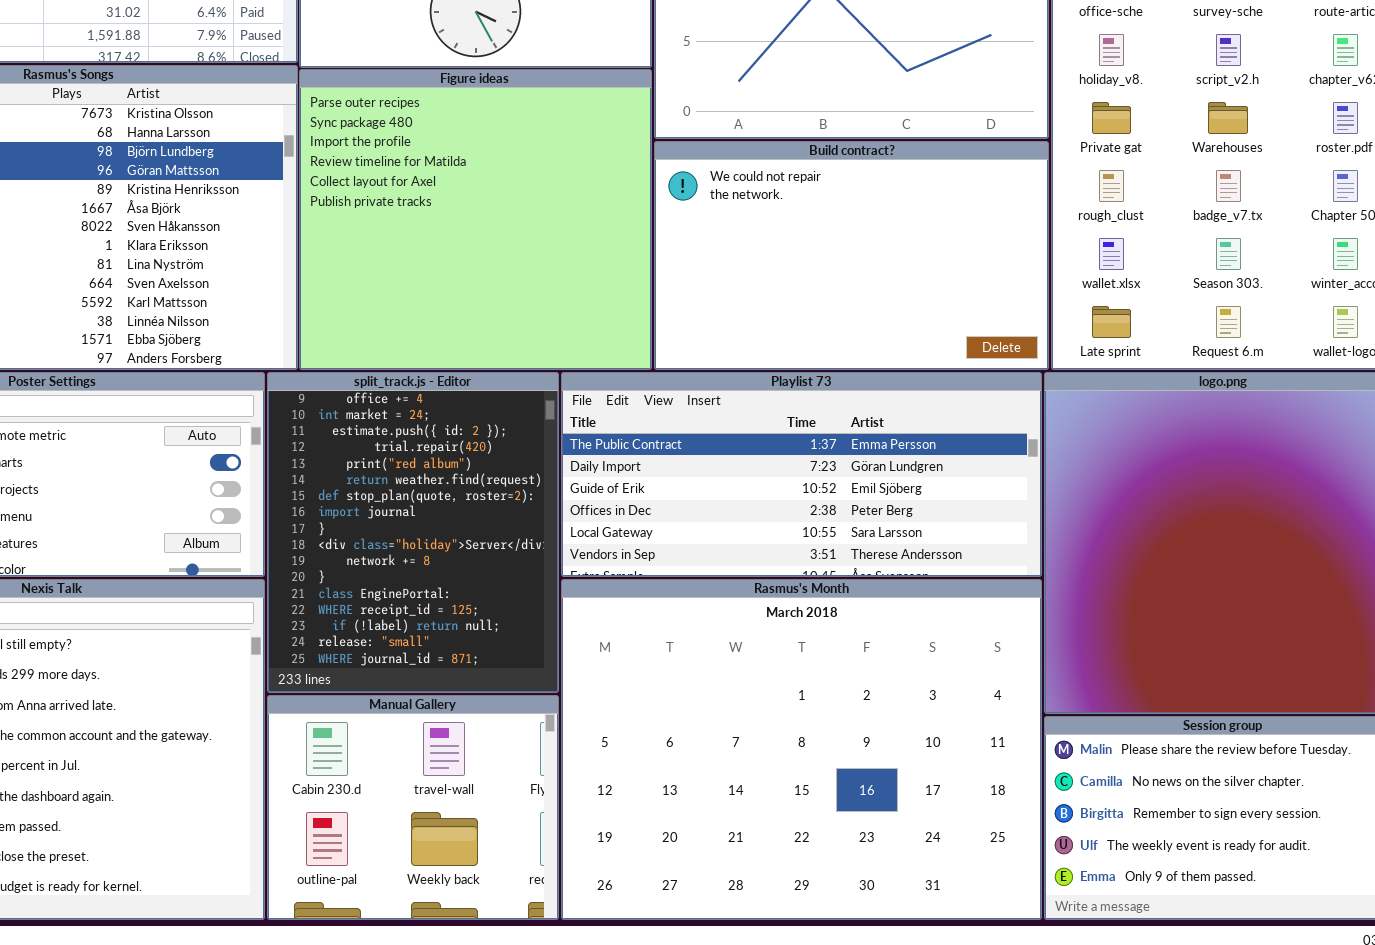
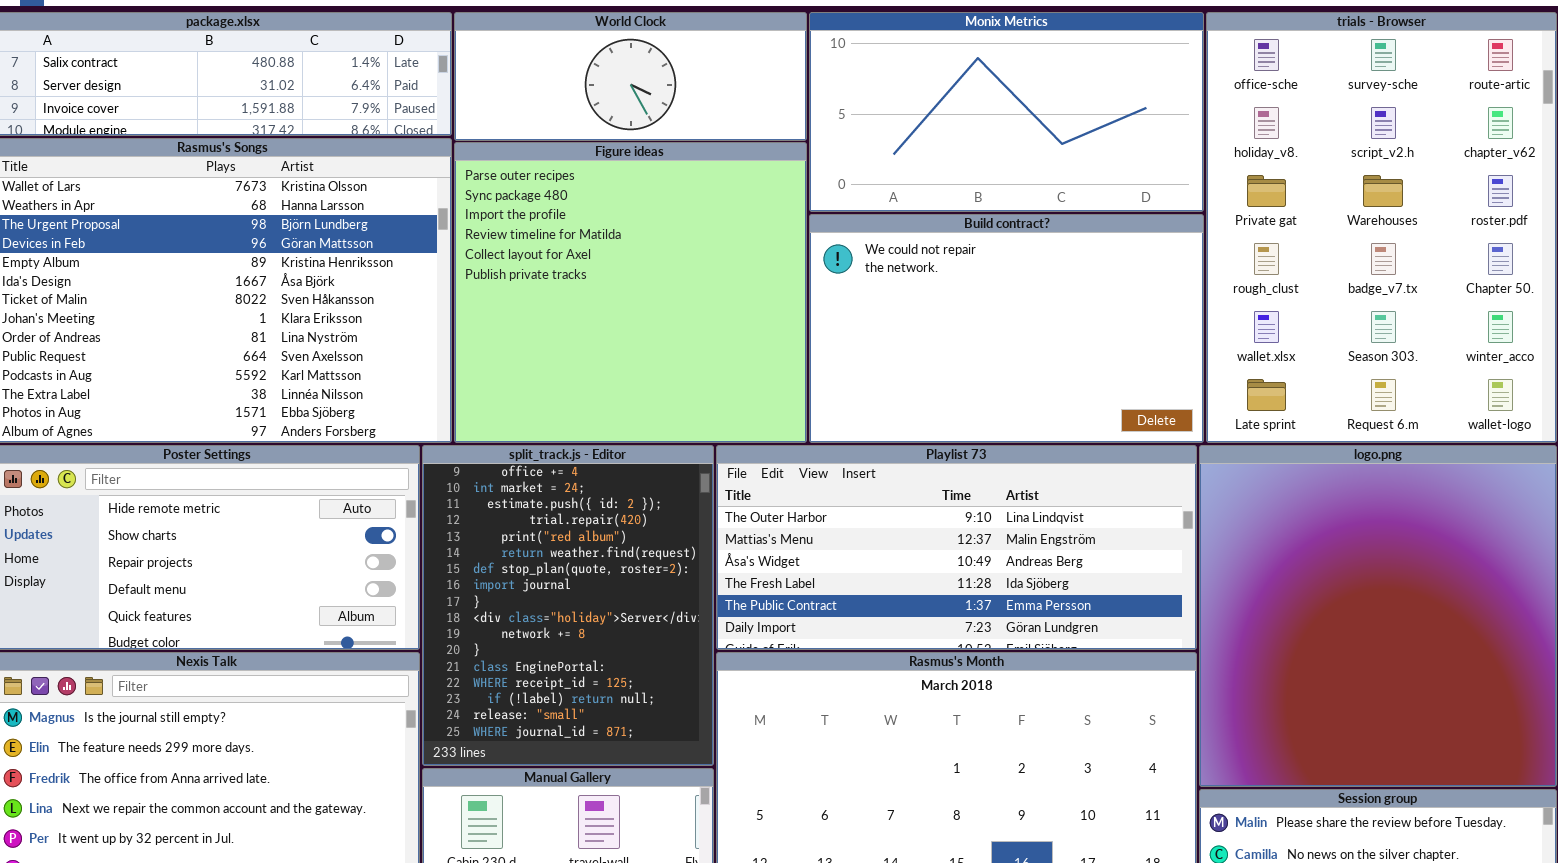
Playlist 73: [561,372,1042,577] -> [716,445,1197,650], scrolled up 4 rows

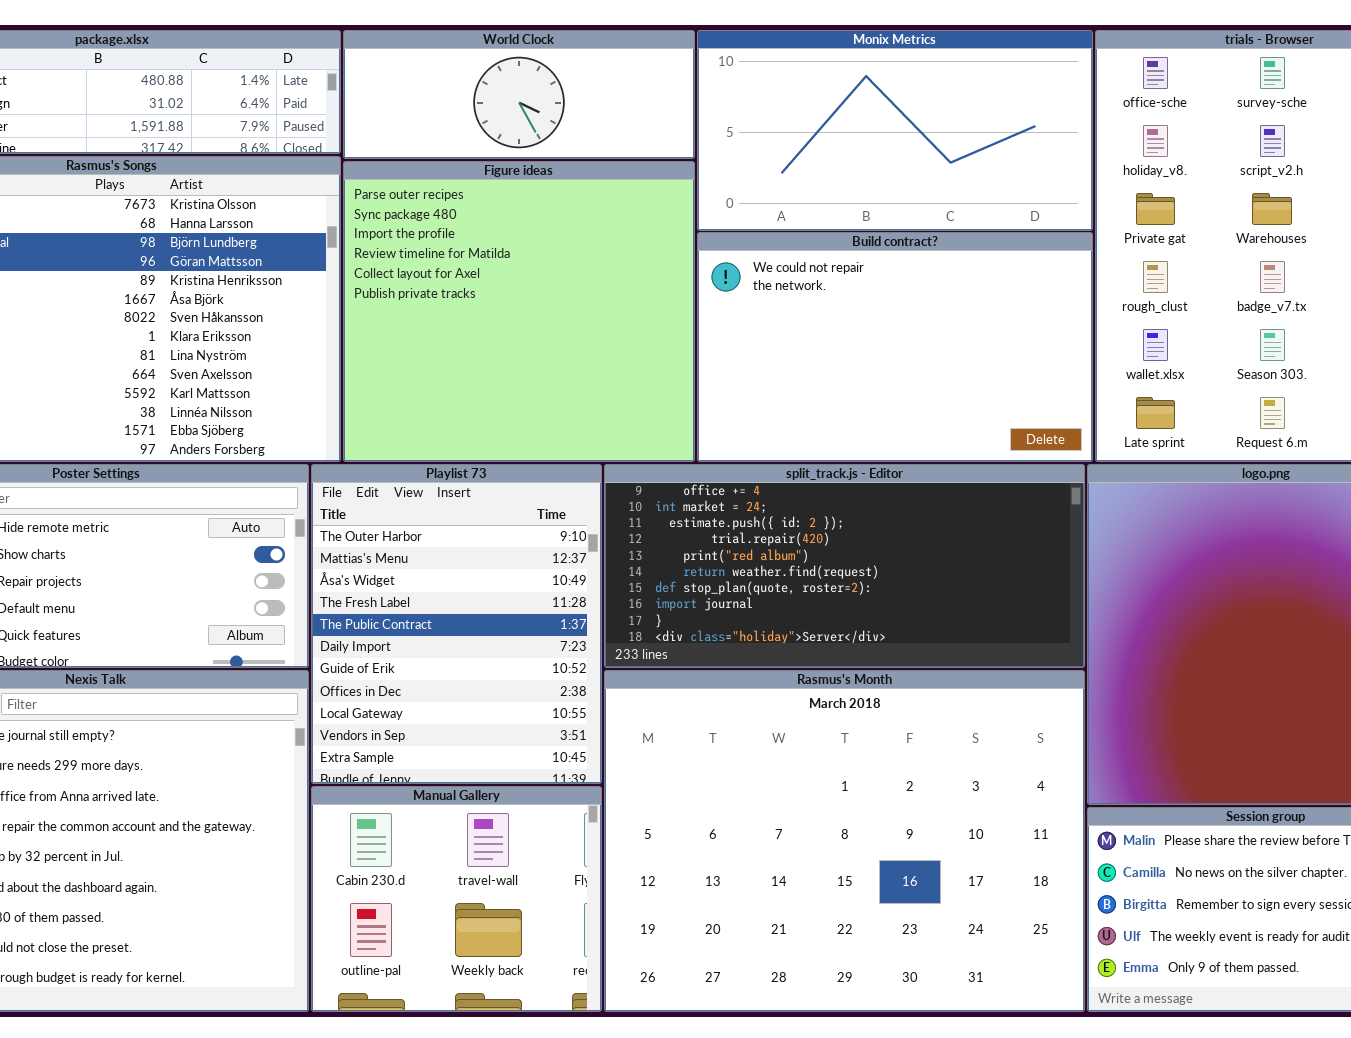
split_track.js - Editor: [422,445,714,766] -> [604,464,1085,668], moved, resized
Playlist 73: [716,445,1197,650] -> [311,464,602,784], moved, resized

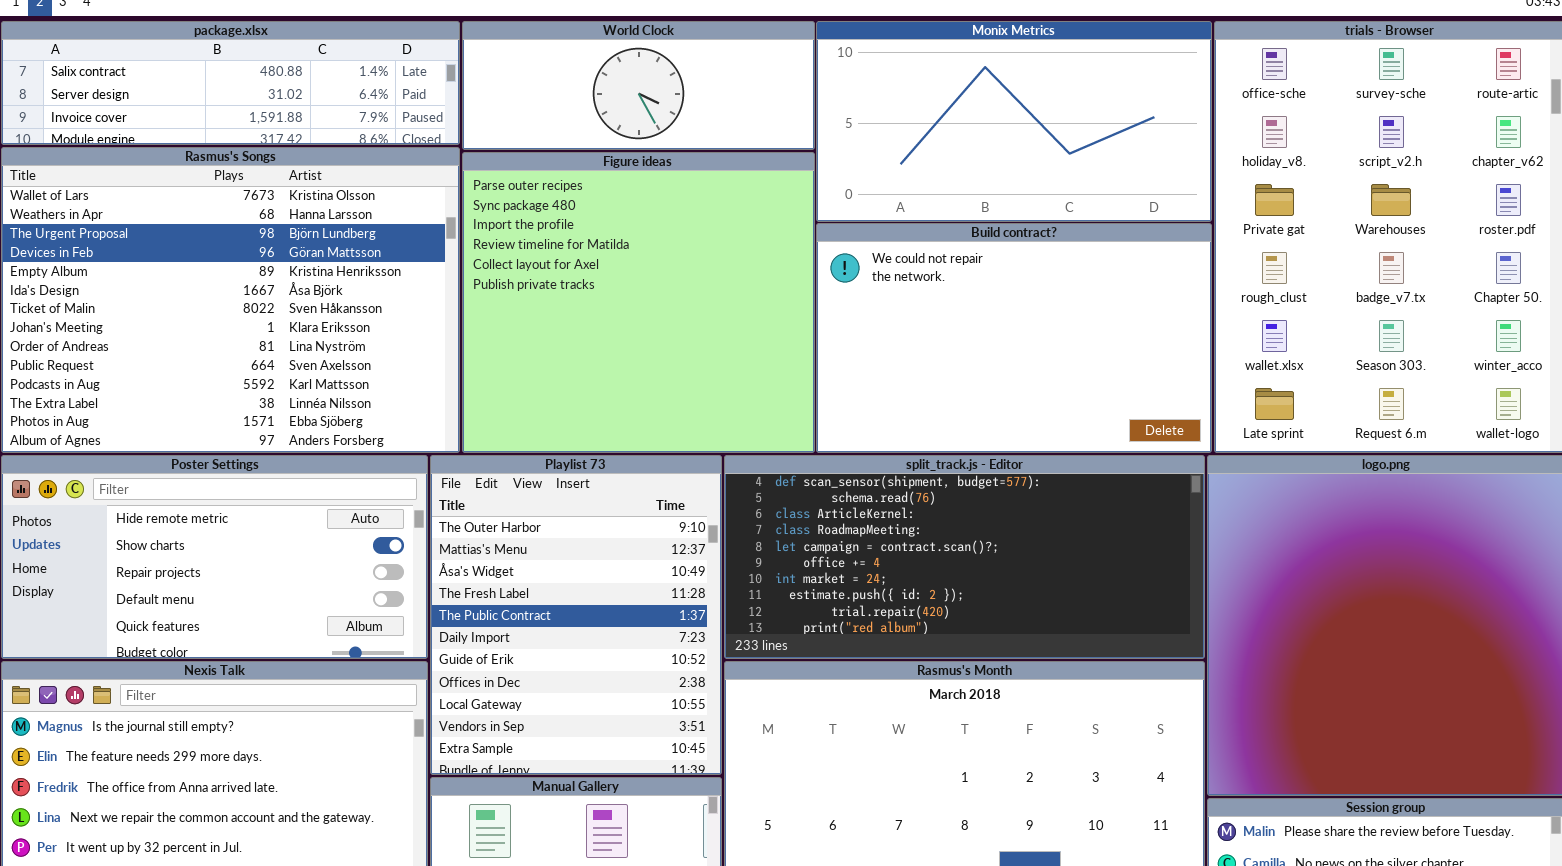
split_track.js - Editor: [604,464,1085,668] -> [724,455,1205,659], scrolled up 5 rows

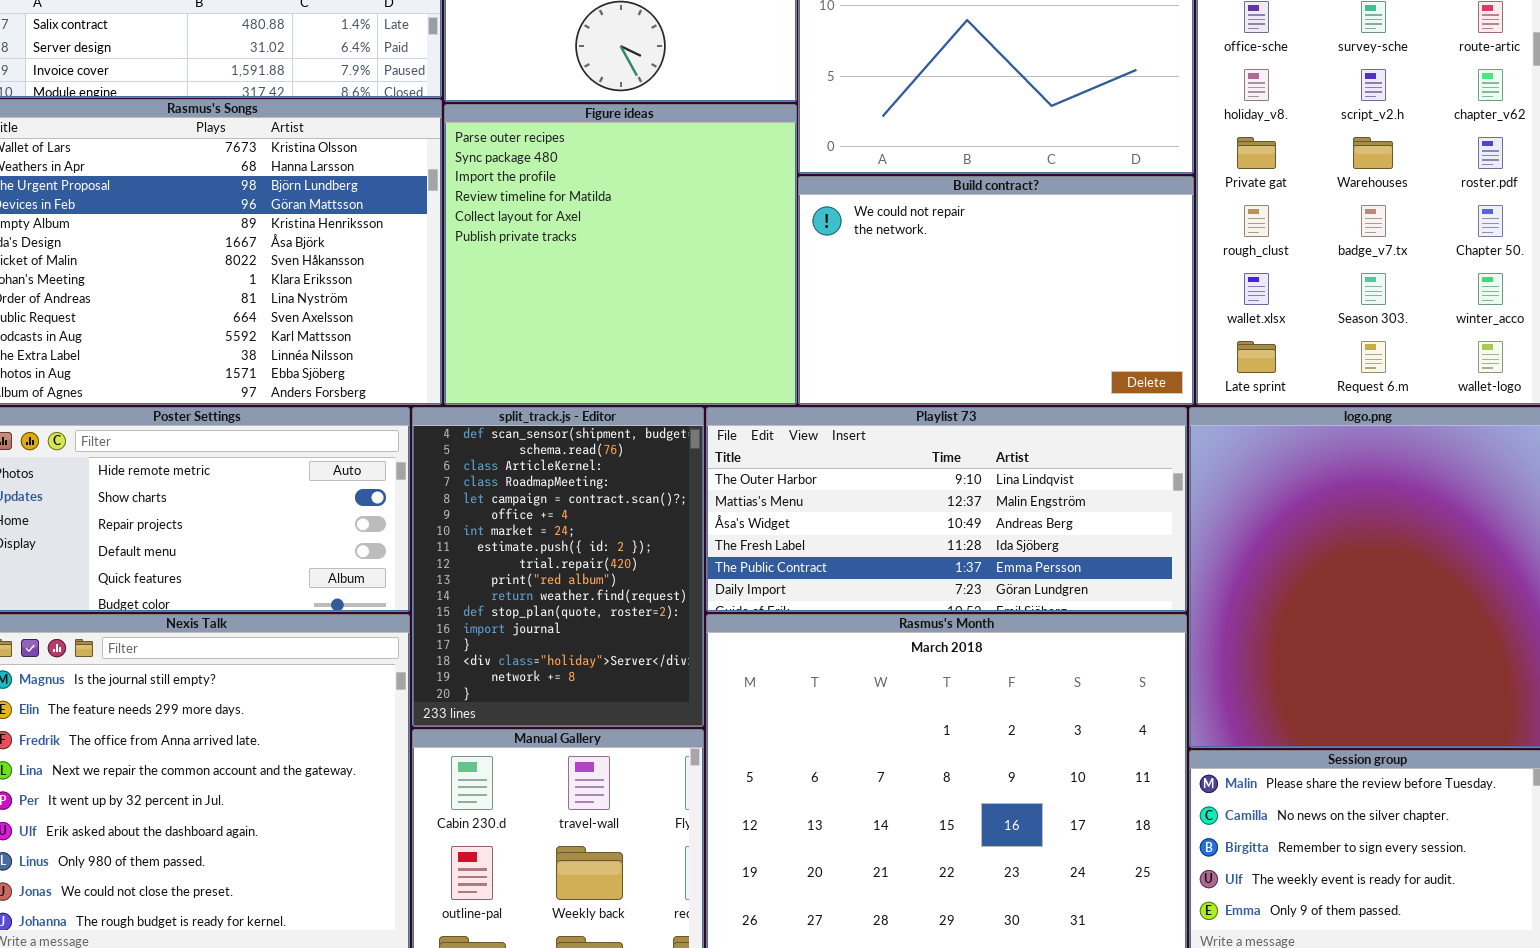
Playlist 73: [430,455,722,775] -> [706,407,1187,612], moved, resized
split_track.js - Editor: [724,455,1205,659] -> [412,407,704,727], moved, resized

